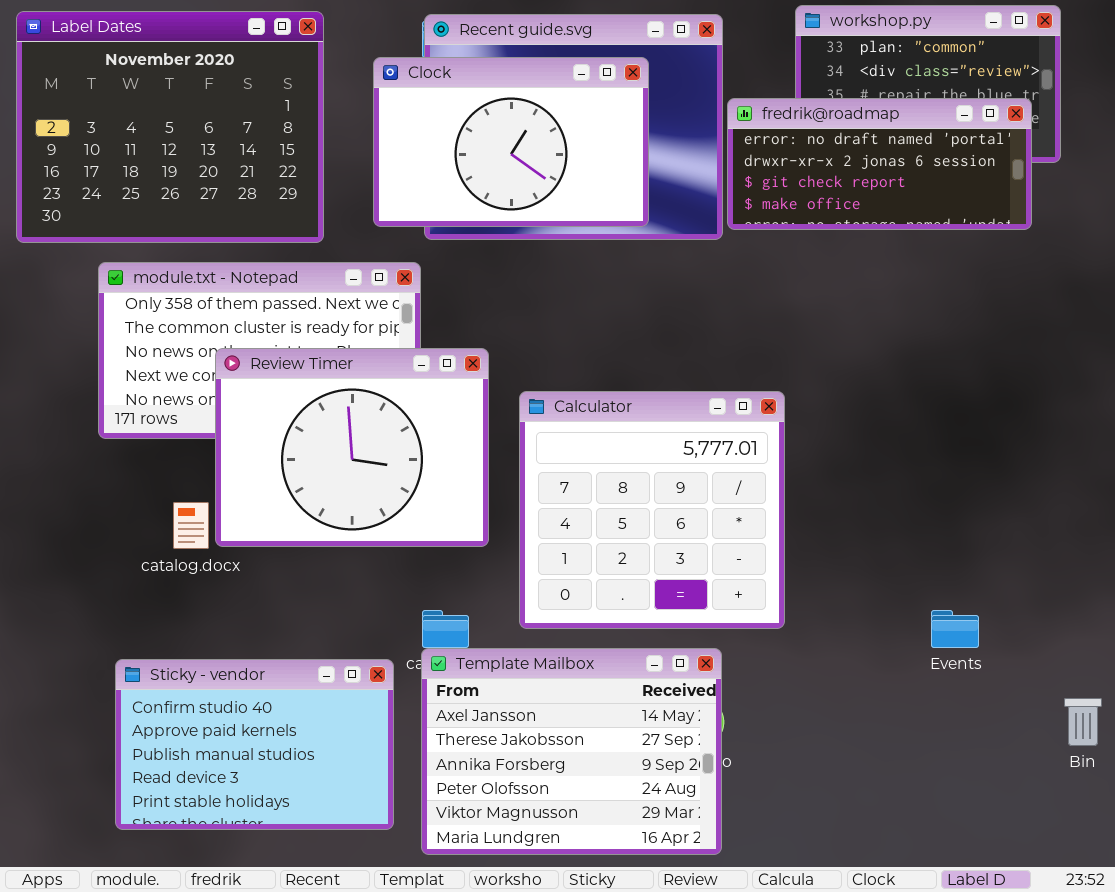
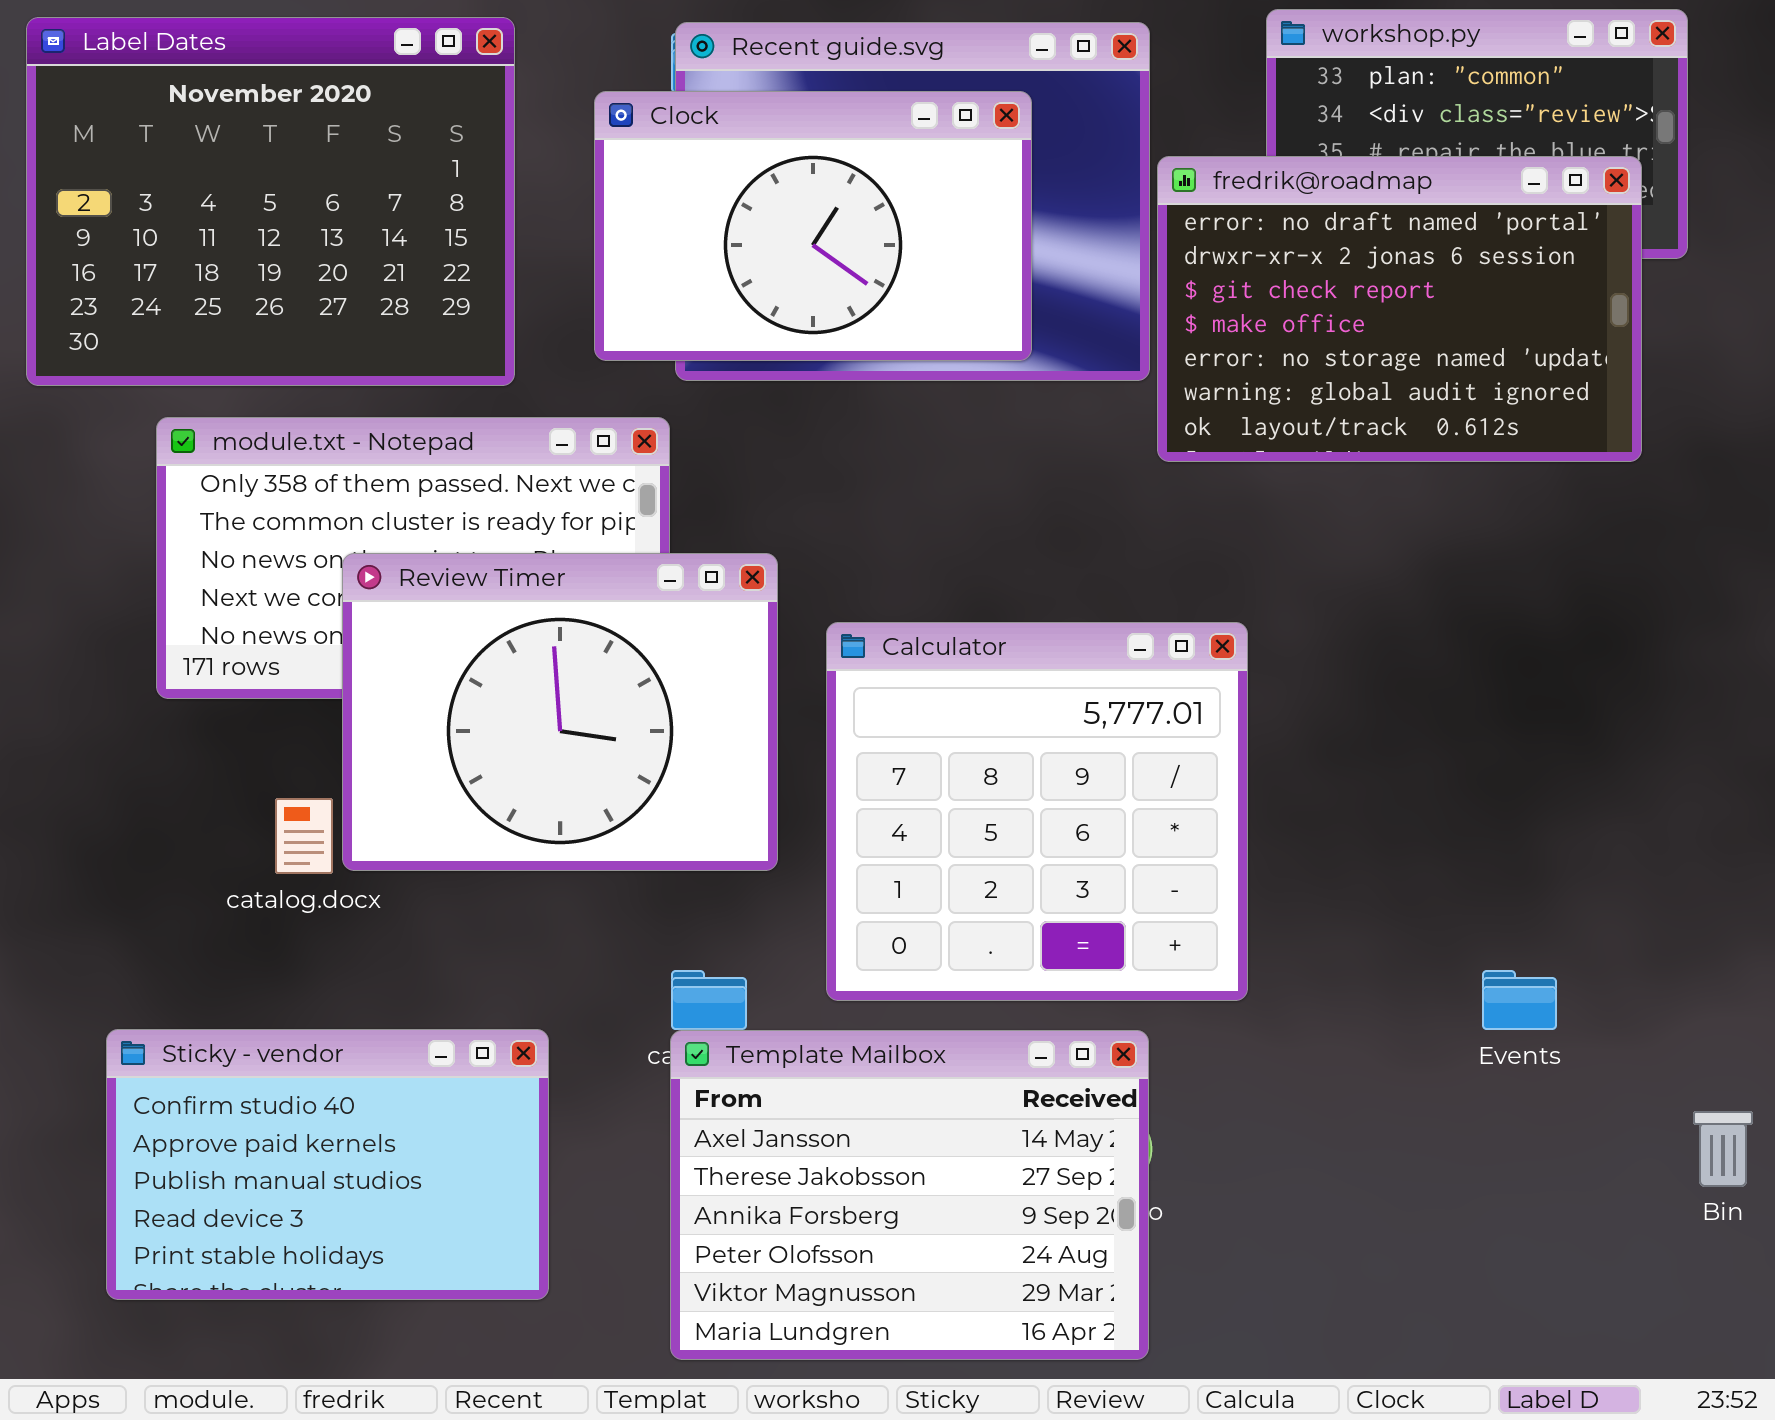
fredrik@roadmap: [727,98,1032,230] -> [1157,156,1642,462], resized
Sticky - vendor: [115,659,394,830] -> [106,1029,549,1300], moved

